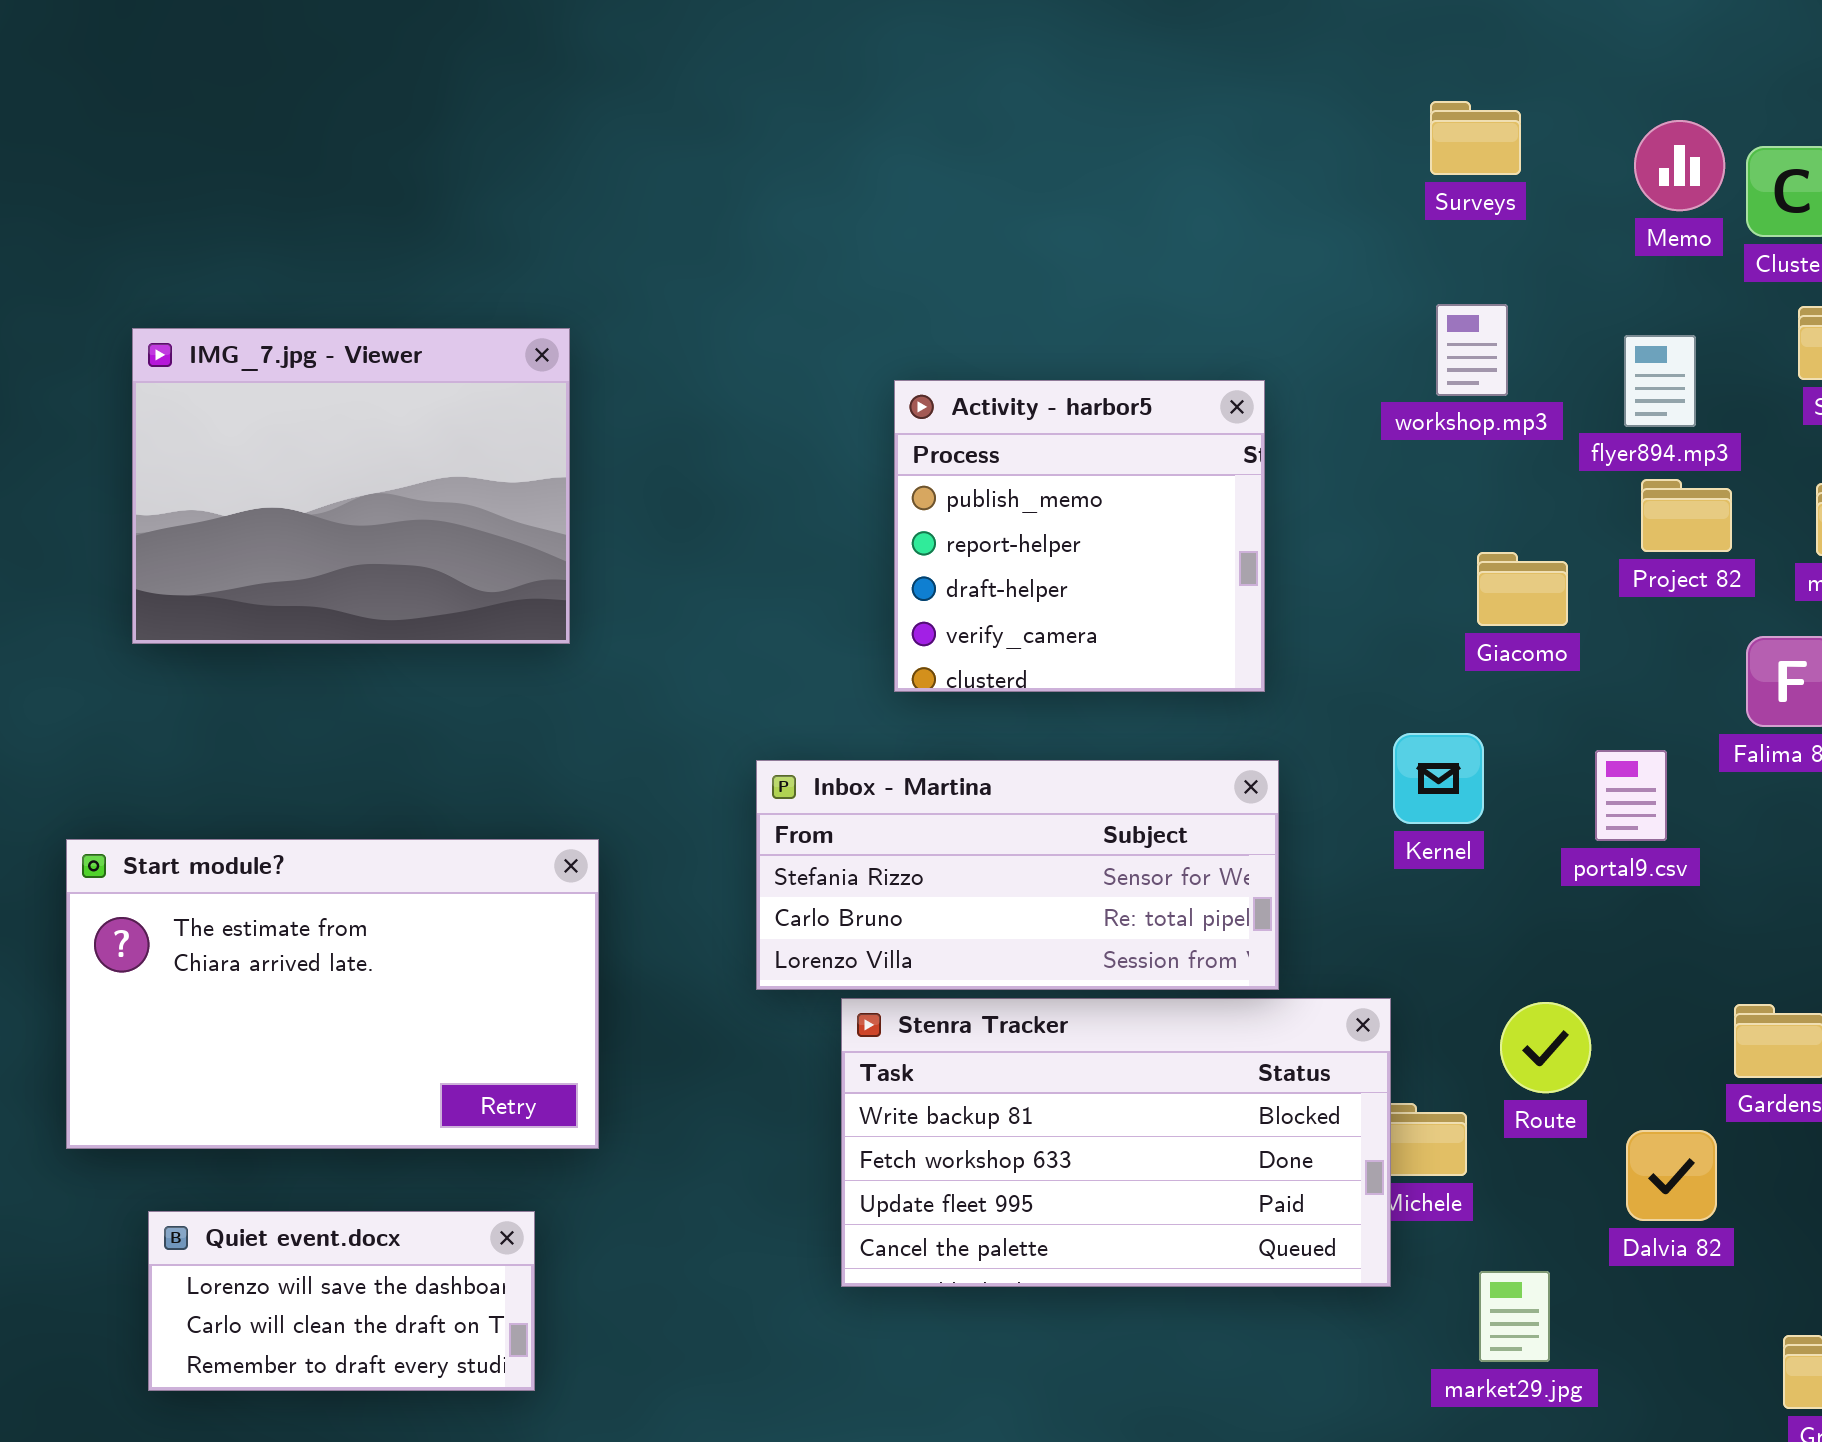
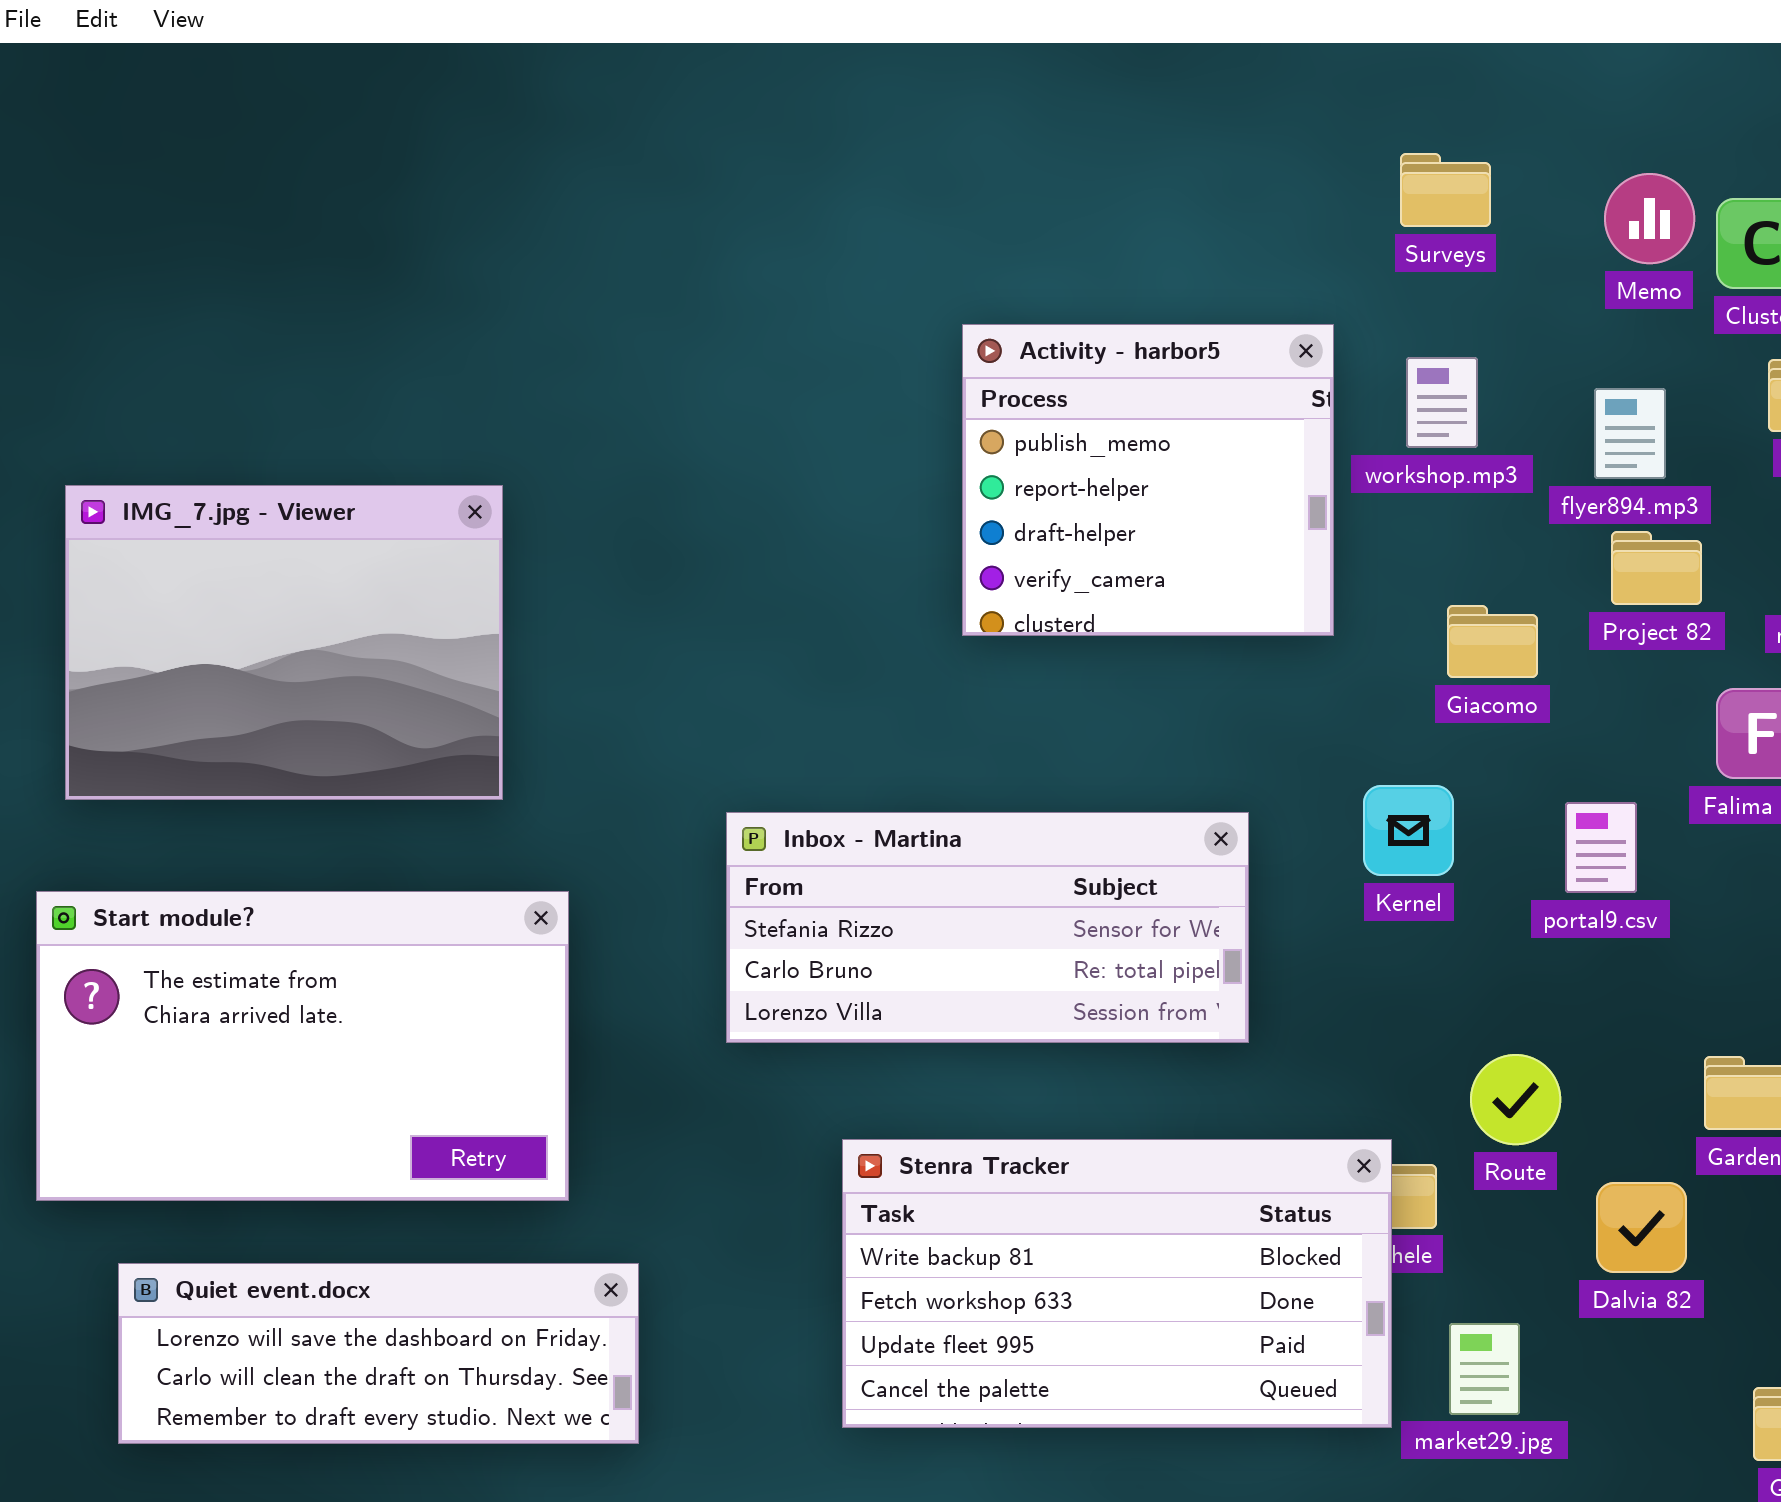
IMG_7.jpg - Viewer: [132,328,570,644] -> [65,485,503,800], moved
Activity - harbor5: [894,380,1265,692] -> [962,324,1334,636], moved
Stenra Tracker: [841,998,1391,1287] -> [842,1139,1392,1428], moved
Quiet event.docx: [148,1211,535,1391] -> [118,1263,639,1444], resized

